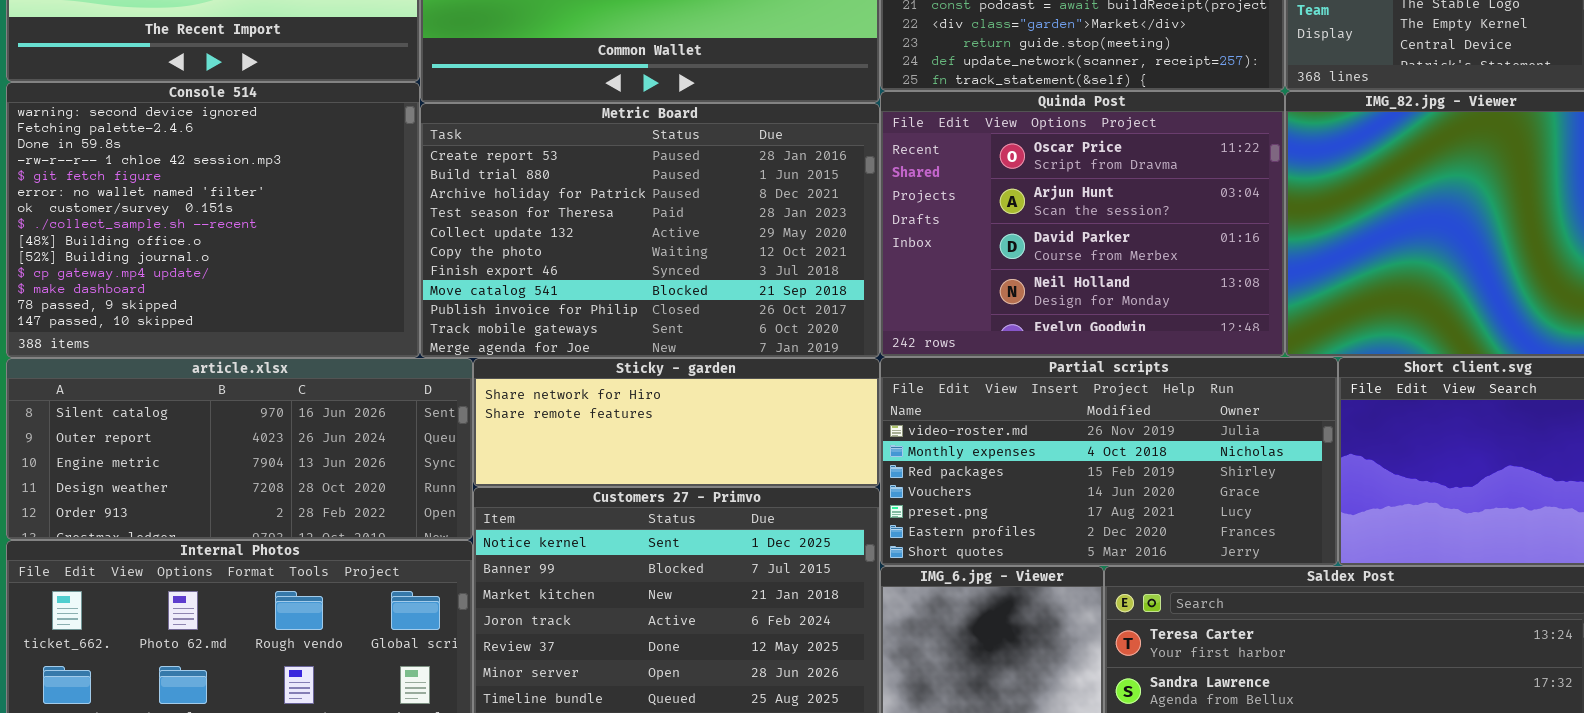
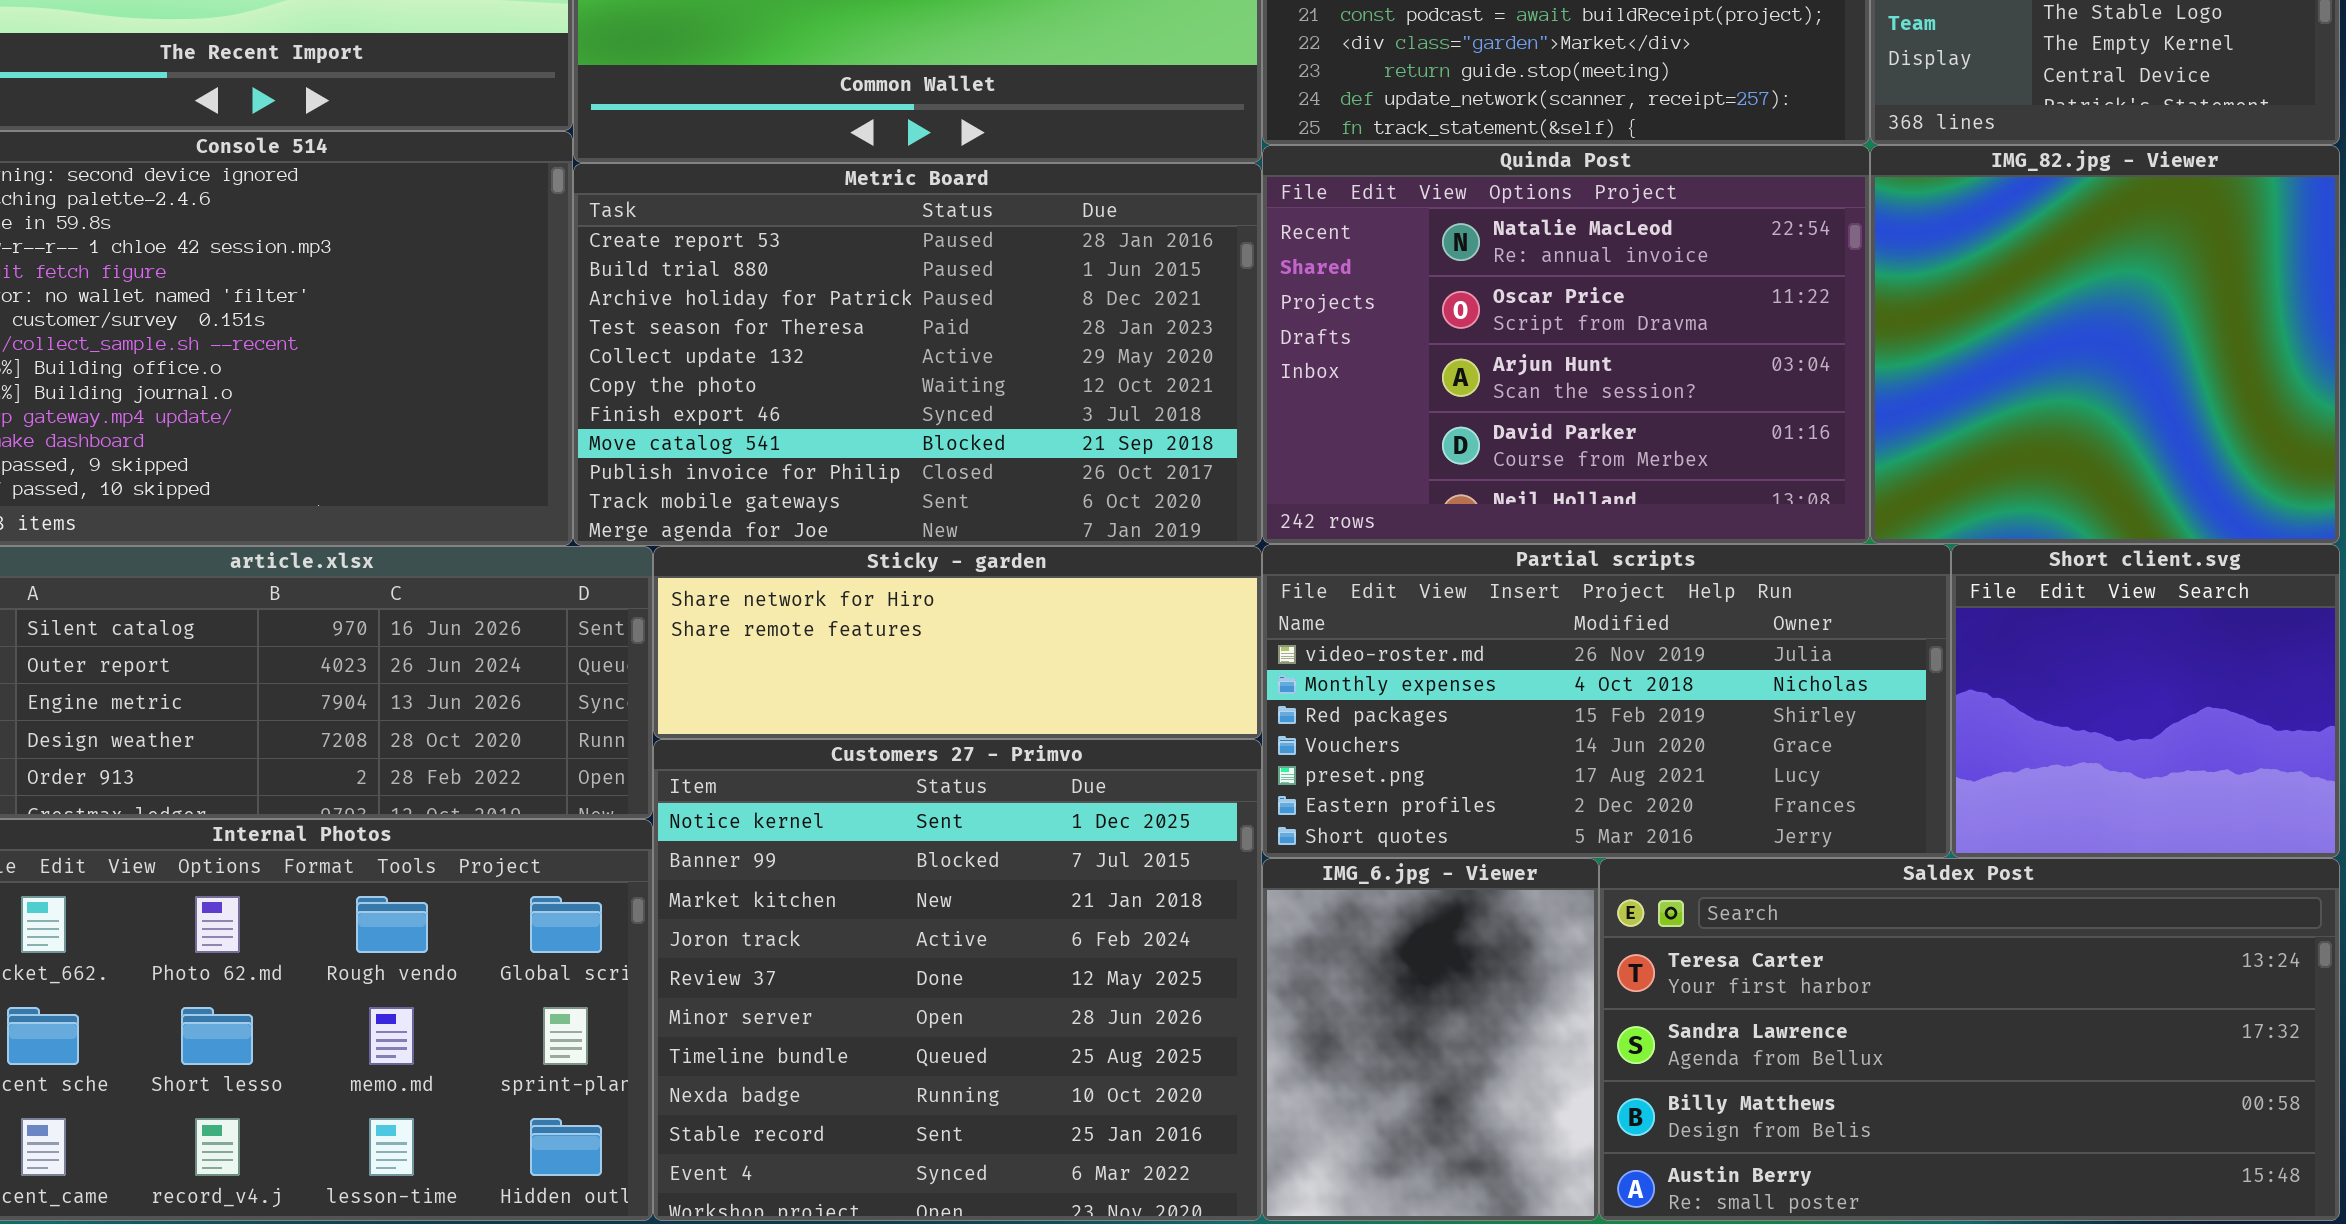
Quinda Post: [880,91,1285,357] -> [1262,145,1870,544], scrolled up 1 row

